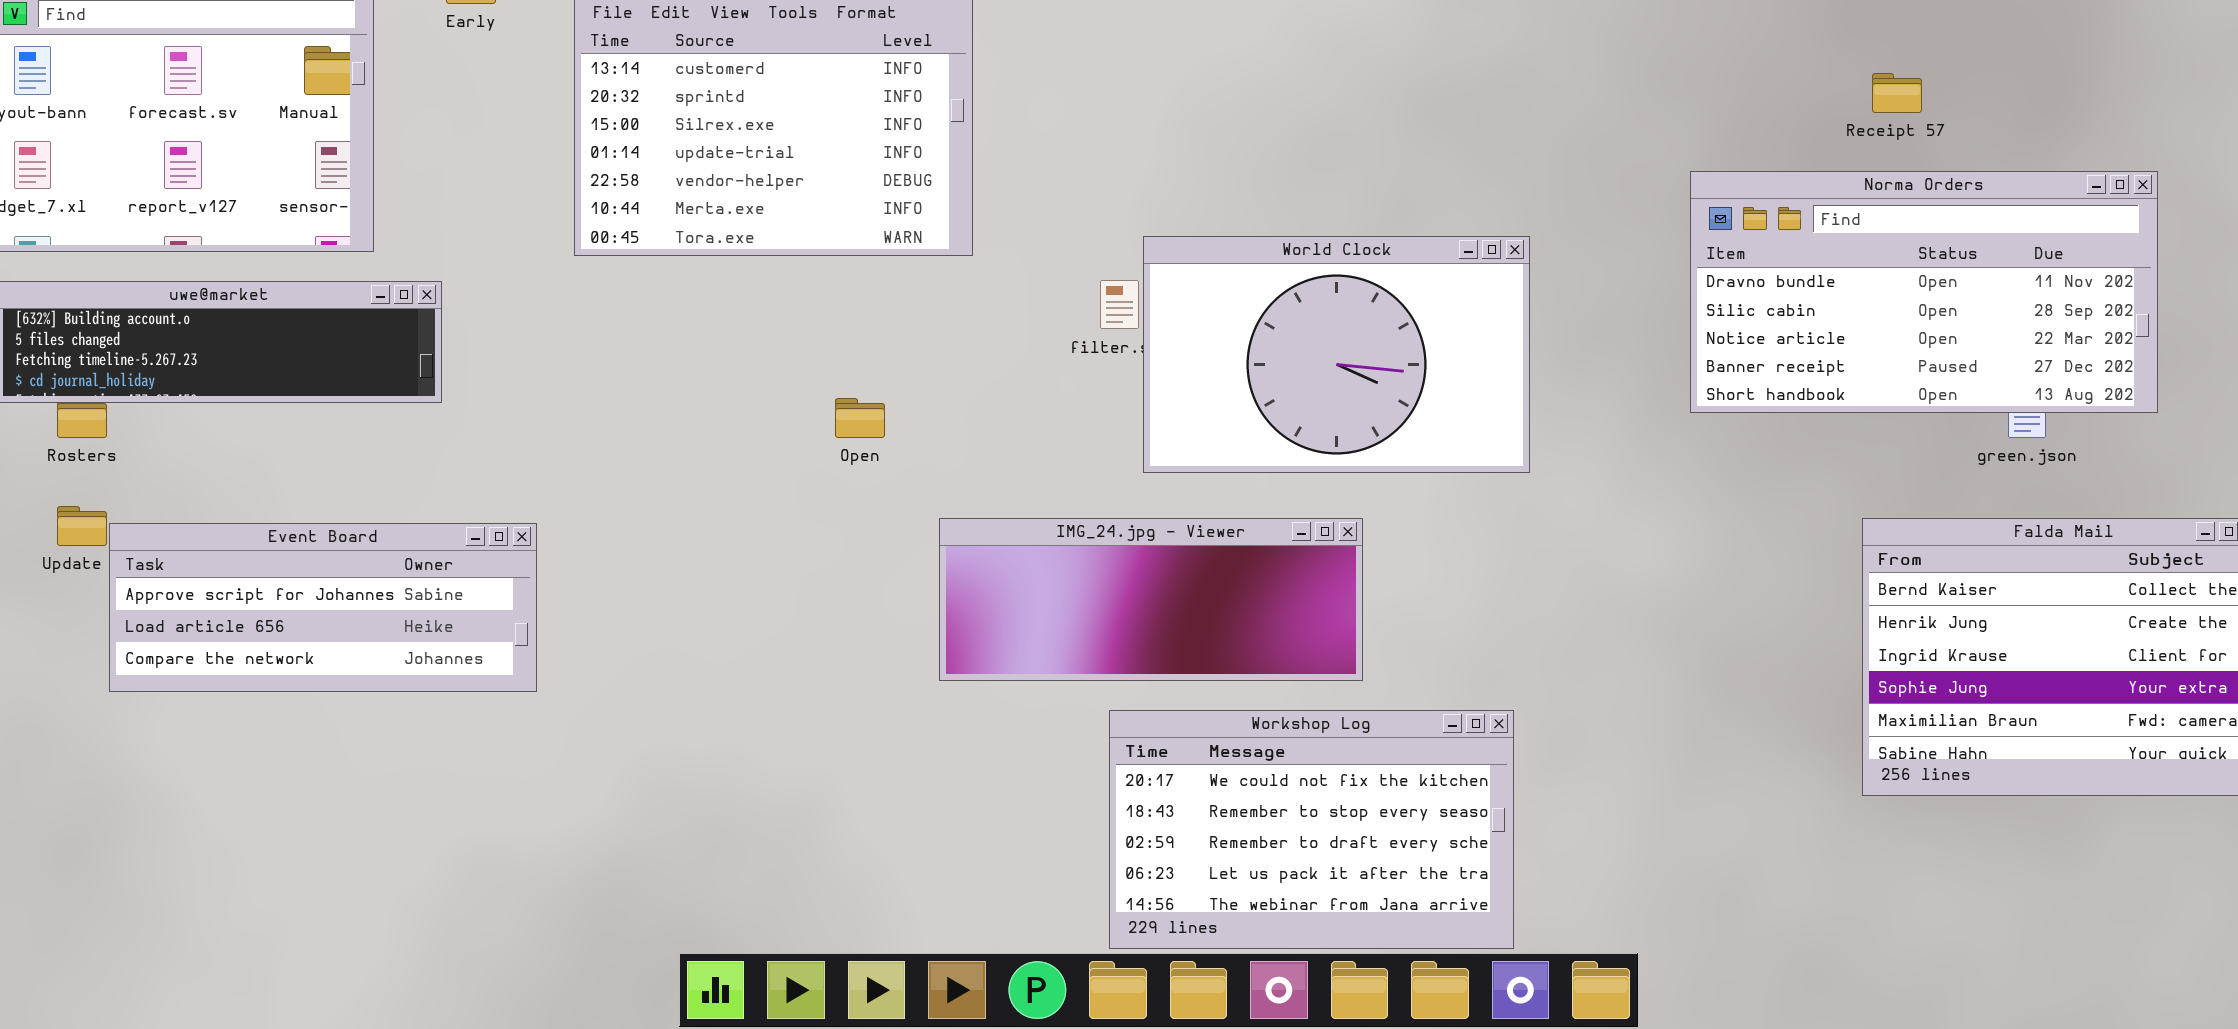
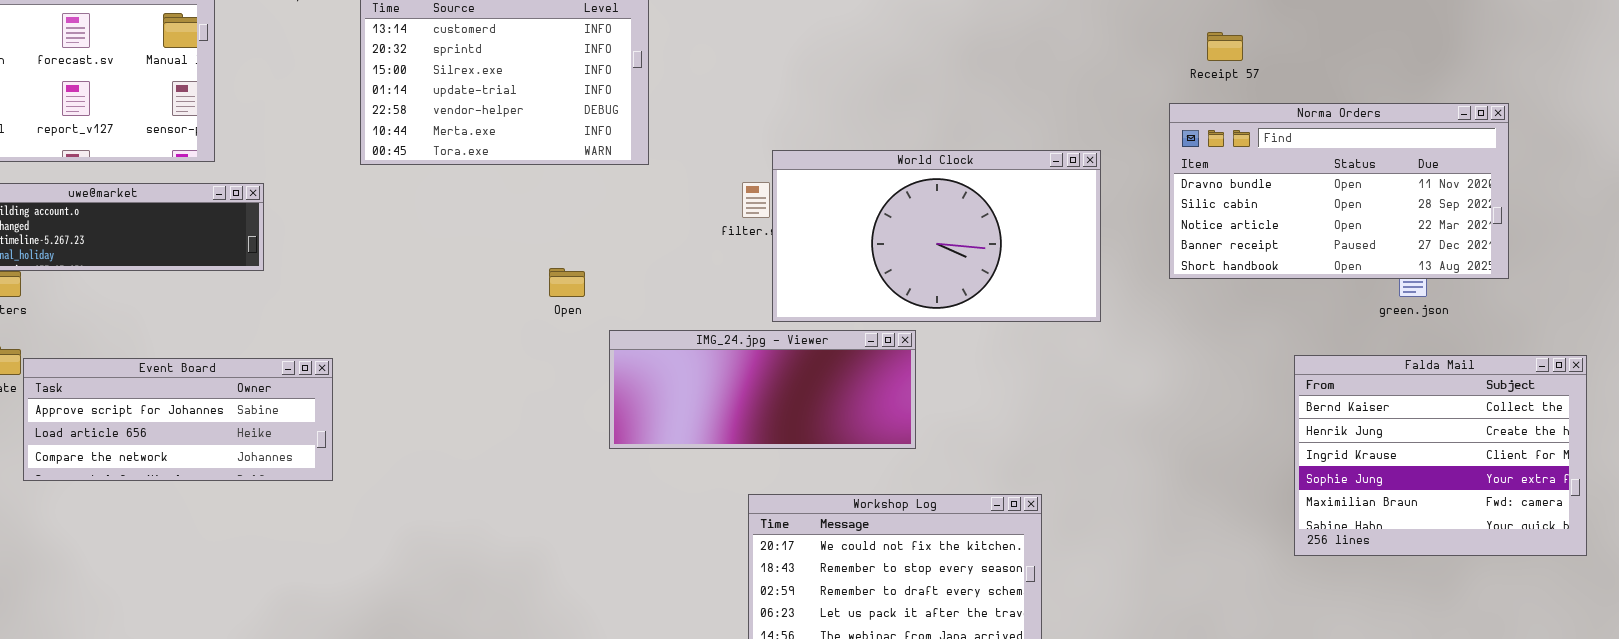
Receipt 57: [1872,73,1922,113] -> [1207,32,1243,61], moved
World Clock: [1143,236,1530,473] -> [772,150,1101,322], resized
IMG_24.jpg - Viewer: [939,518,1363,681] -> [609,330,916,449], moved

